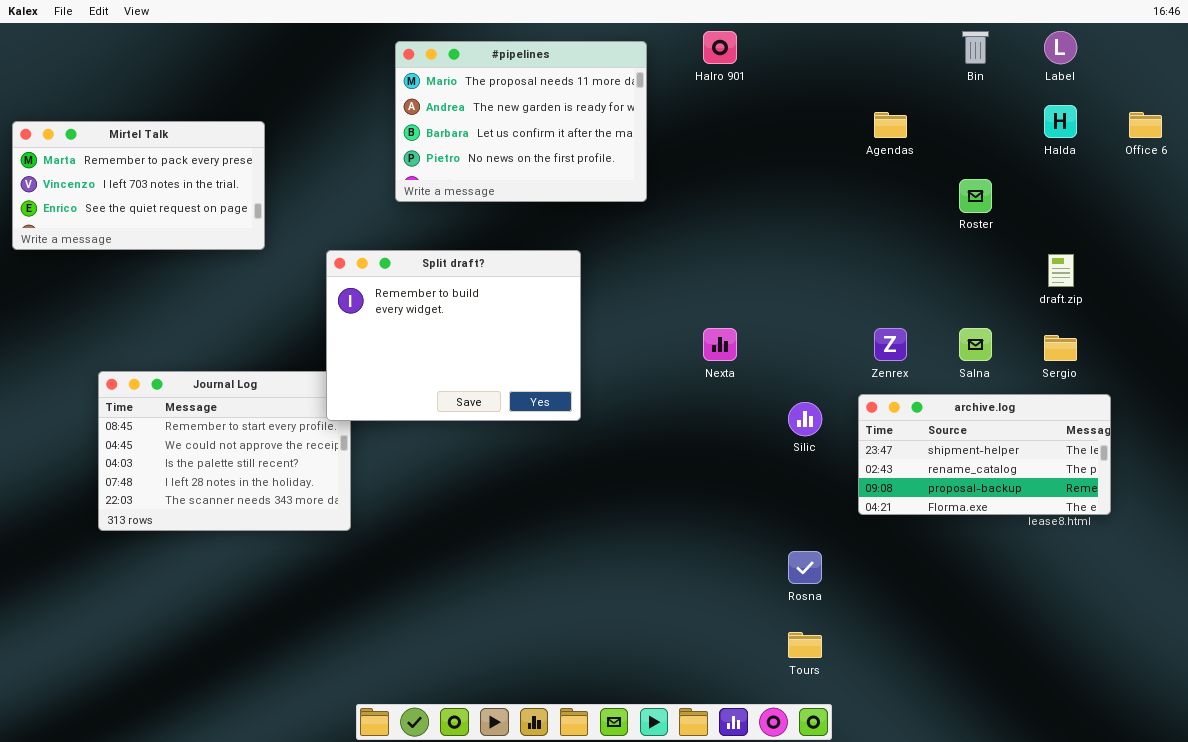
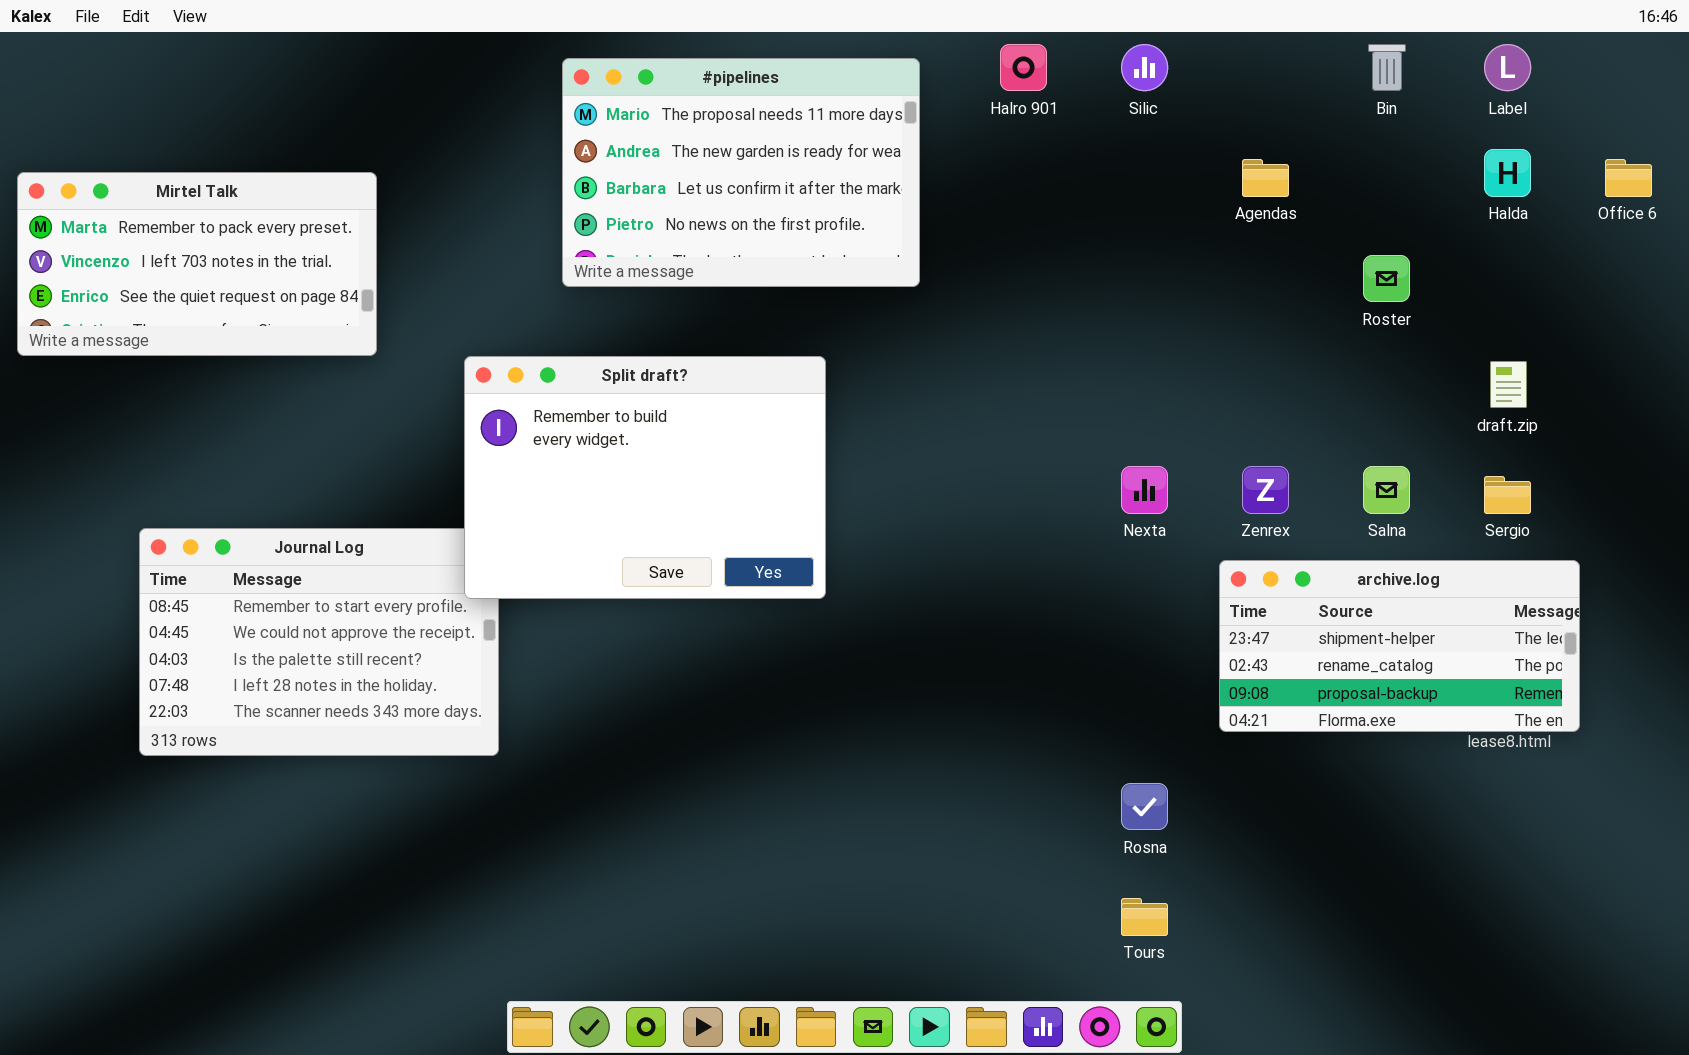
Nexta: [703,328,737,361] -> [1121,466,1168,514], moved
Silic: [788,402,822,436] -> [1121,44,1168,91], moved

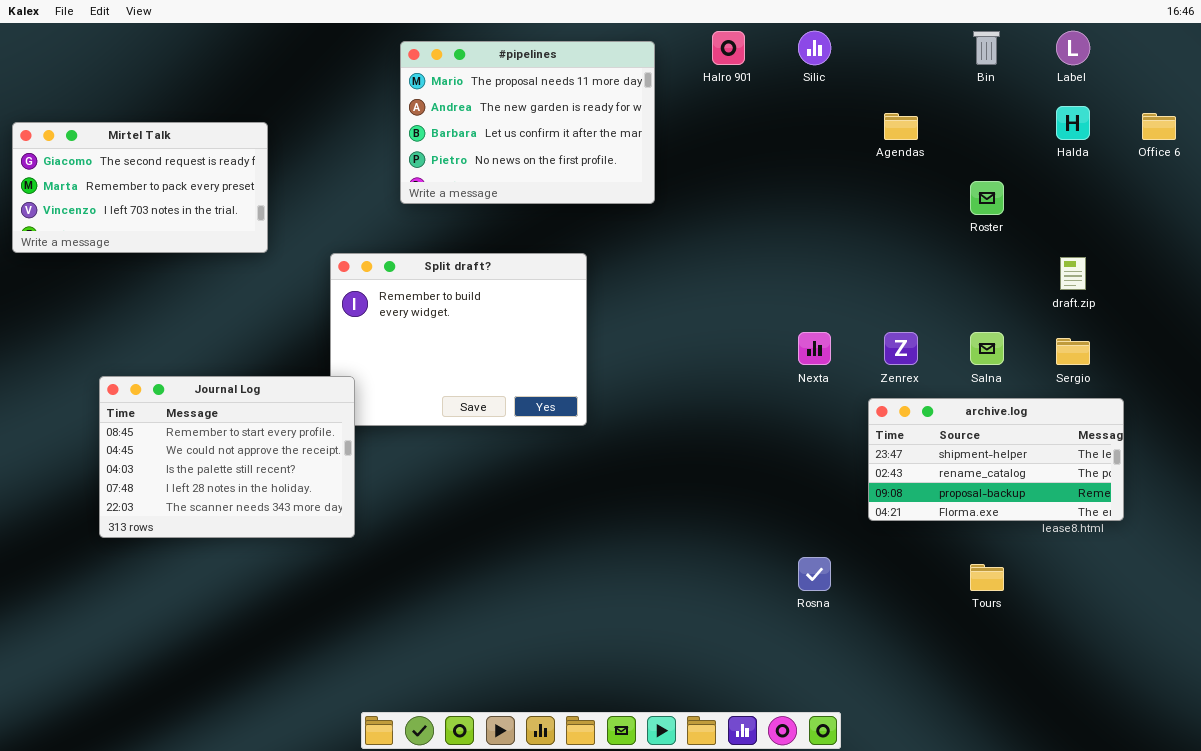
Mirtel Talk: [17,172,377,356] -> [12,122,268,253], scrolled up 1 row
Journal Log: [139,528,499,756] -> [99,376,355,538], raised
Tours: [1121,898,1168,936] -> [970,564,1004,591], moved

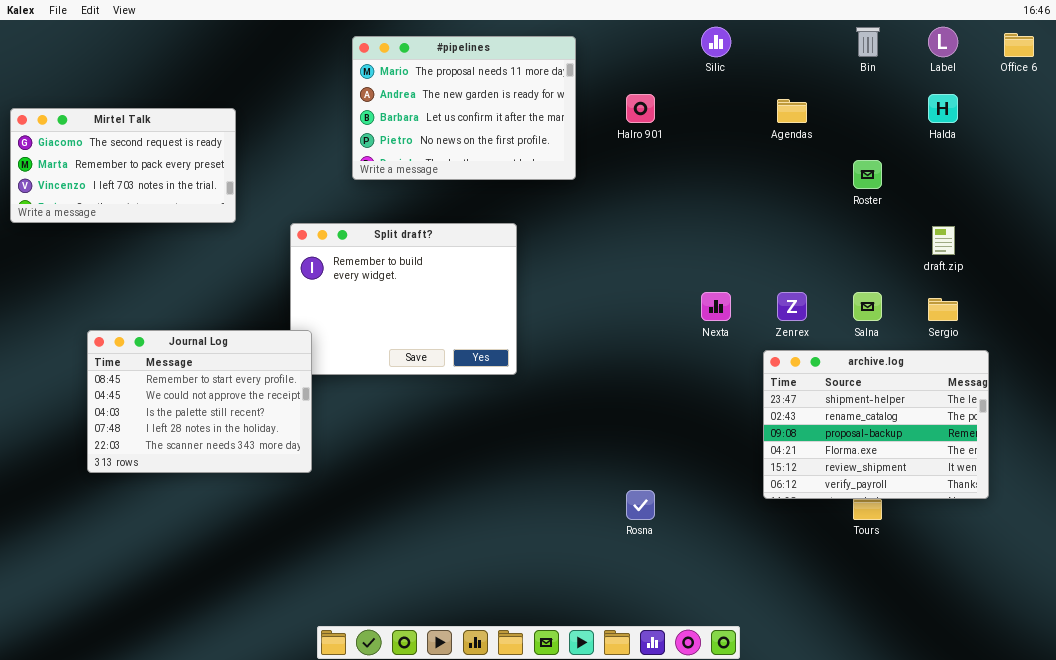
Halro 901: [712,31,745,65] -> [626,94,655,123], moved
Office 6: [1142,113,1176,140] -> [1004,33,1034,57], moved
archive.log: [868,398,1124,521] -> [763,350,989,499], resized
Rosna: [798,557,831,591] -> [626,490,655,520], moved

